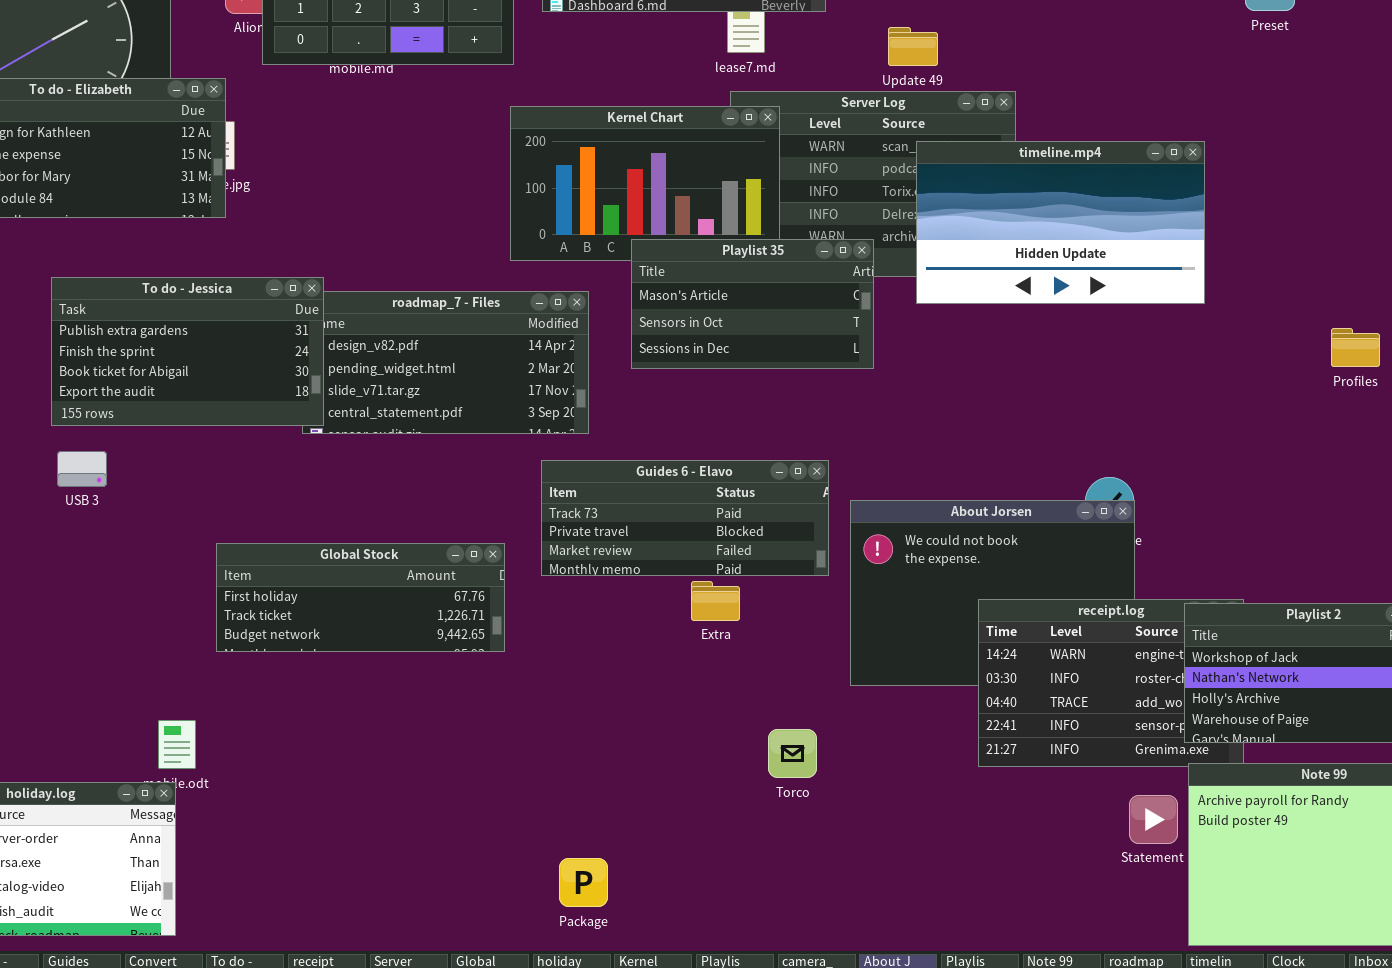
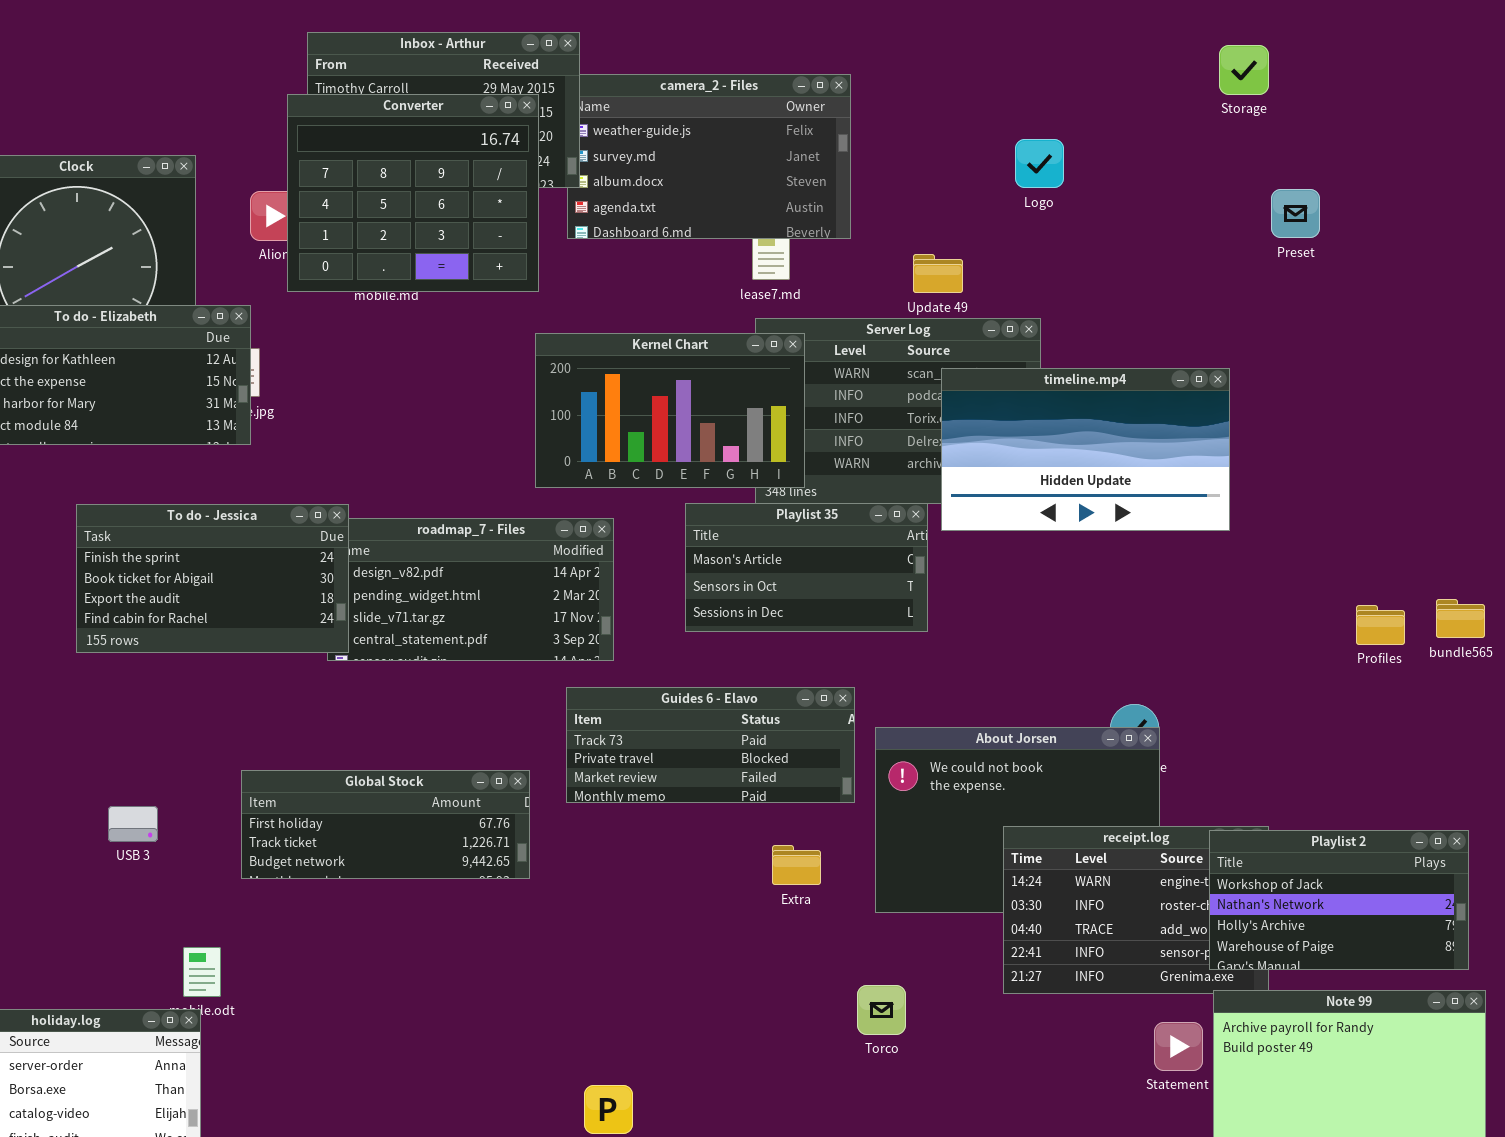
Playlist 35: [631,239,874,369] -> [685,503,928,632], moved
To do - Jessica: [51,277,324,426] -> [76,504,349,653], scrolled down 1 row
Profiles: [1331,328,1380,367] -> [1356,605,1405,645], moved
USB 3: [57,451,107,487] -> [108,806,158,842], moved
Extra: [691,581,740,621] -> [772,845,821,885], moved
Torco: [768,729,817,778] -> [857,985,906,1035], moved

